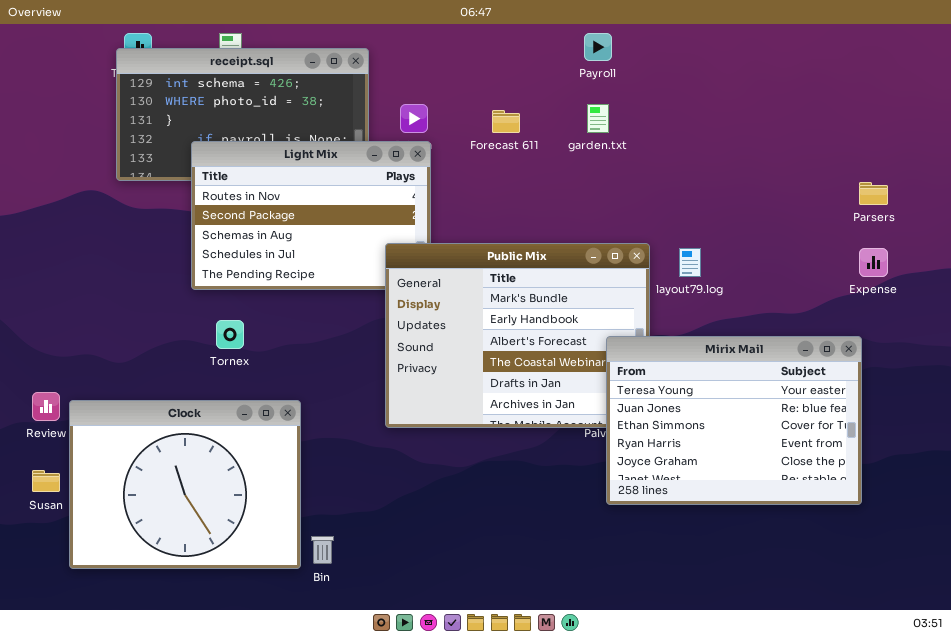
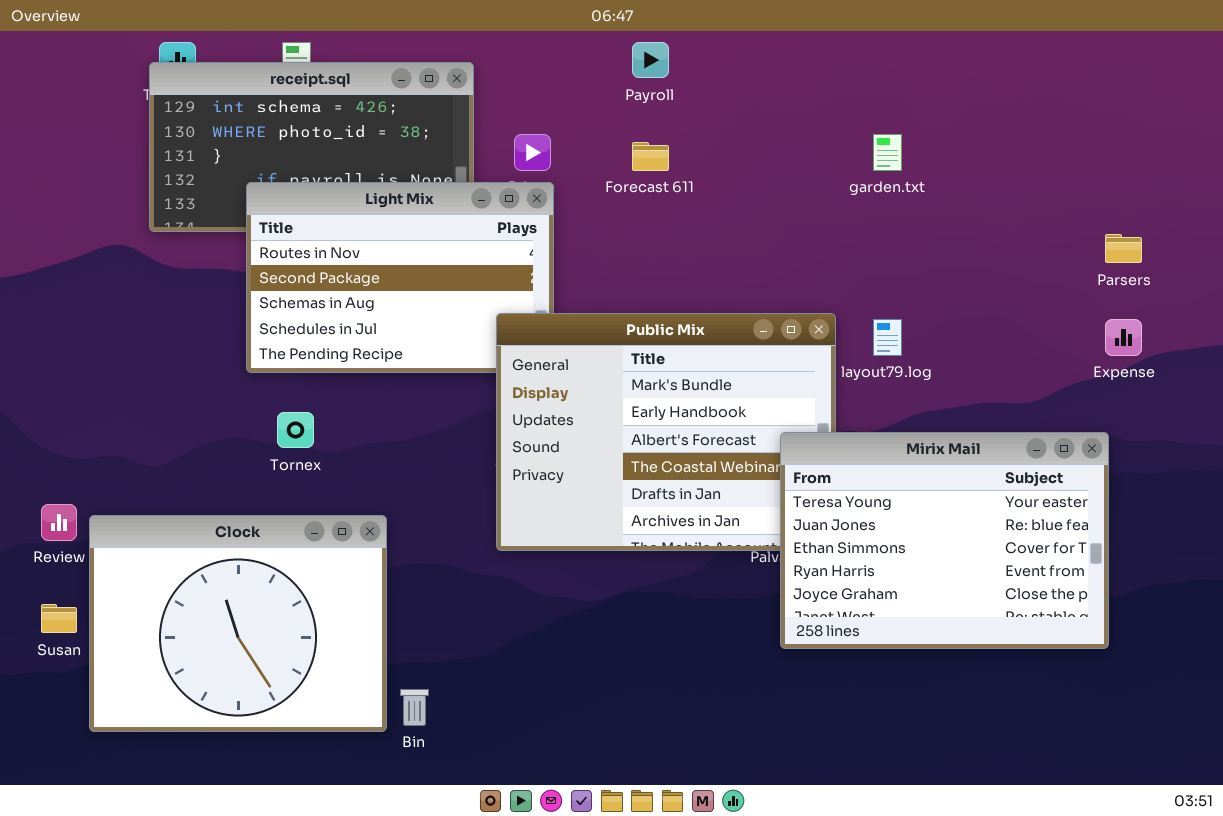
Payroll: [584,33,612,61] -> [632,42,669,78], moved
garden.txt: [587,104,609,133] -> [873,134,902,171], moved

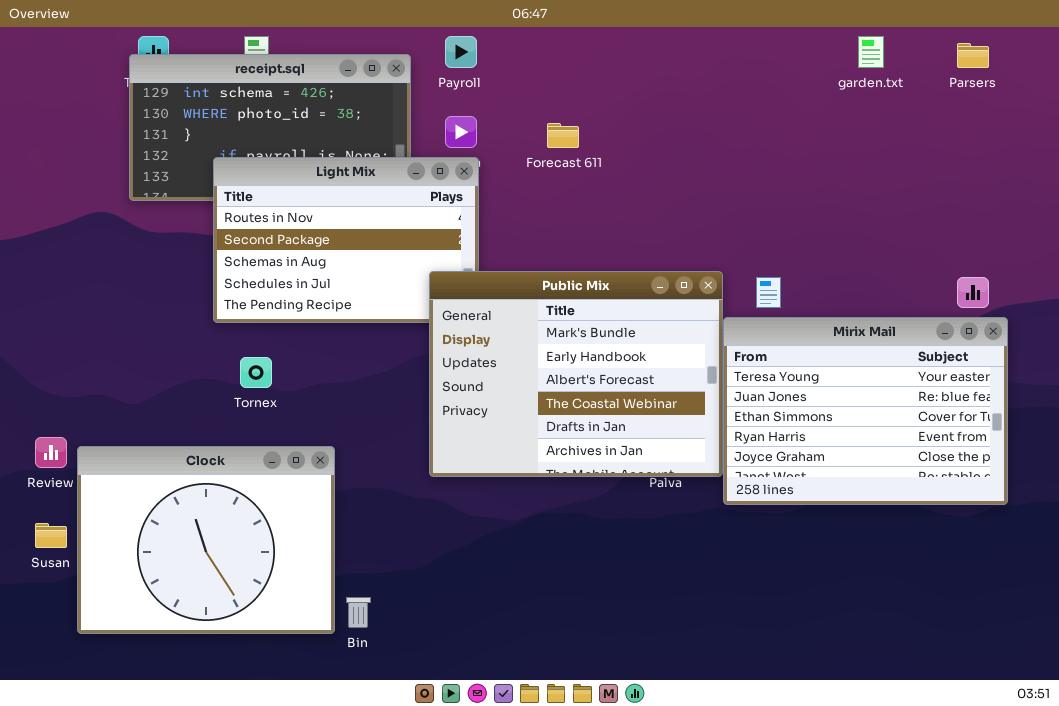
Payroll: [632,42,669,78] -> [445,36,477,68], moved
garden.txt: [873,134,902,171] -> [858,36,884,68], moved
Parsers: [1105,234,1142,263] -> [957,43,989,68], moved
Mirix Mail: [780,432,1109,649] -> [723,317,1008,505], moved

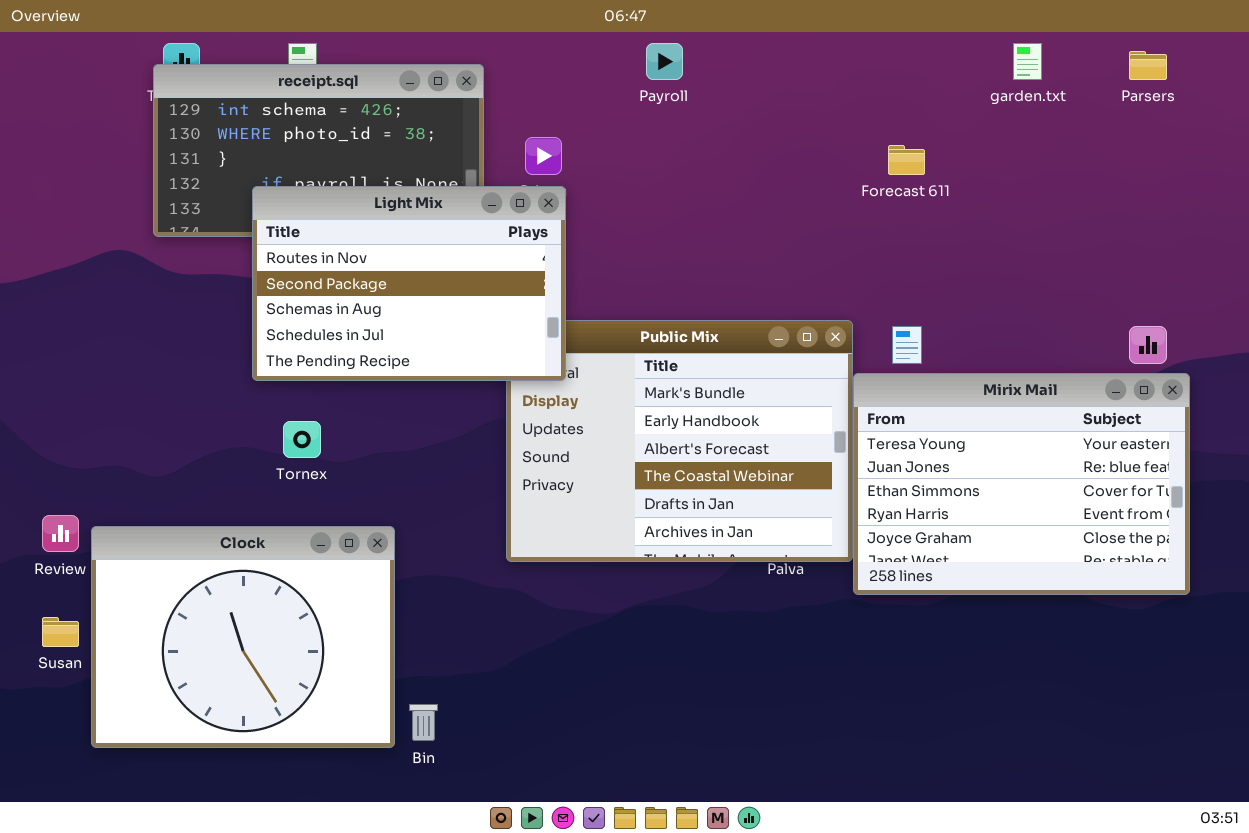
Payroll: [445,36,477,68] -> [646,43,683,80], moved
Forecast 611: [547,123,579,148] -> [888,145,925,175], moved
Light Mix: [213,157,479,323] -> [252,186,566,381], raised

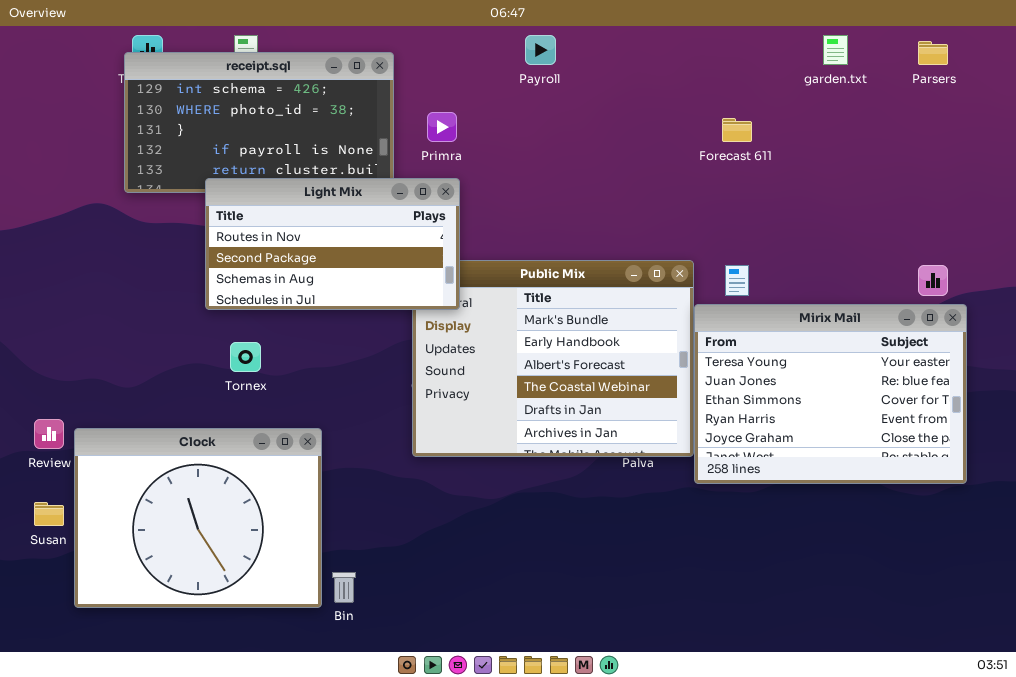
Light Mix: [252,186,566,381] -> [205,178,460,310], resized

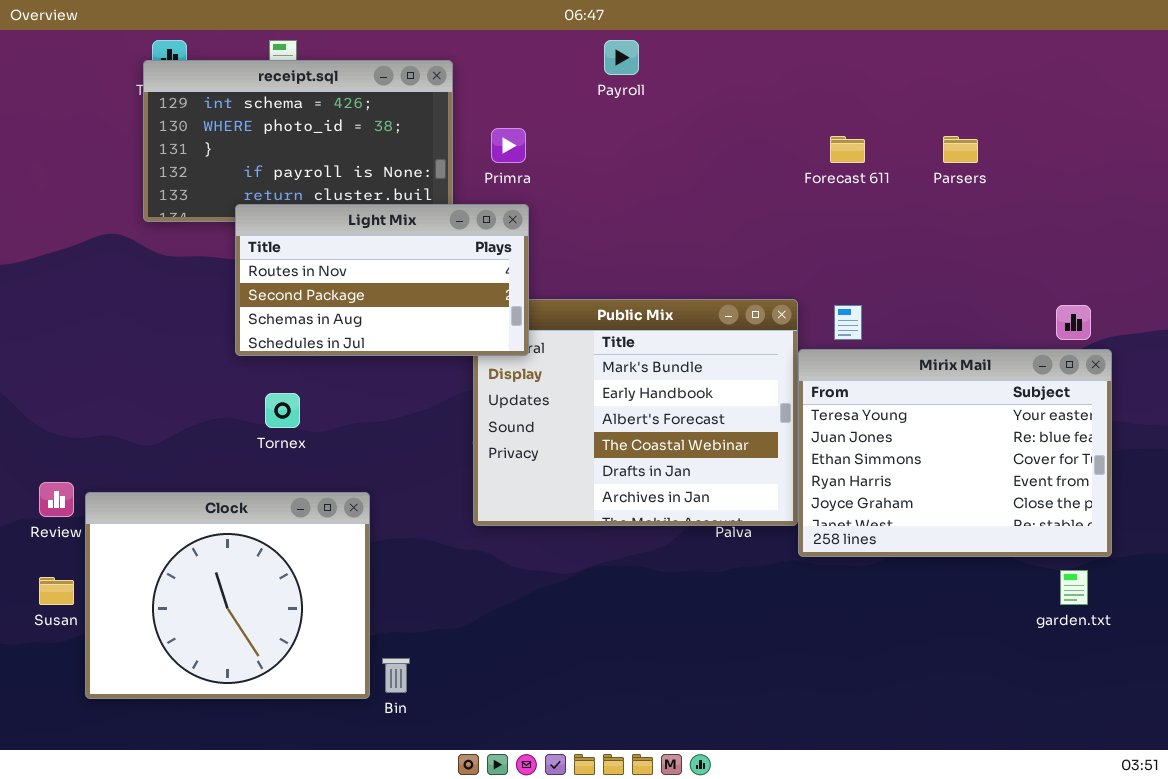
garden.txt: [823,35,848,65] -> [1060,570,1088,605], moved
Parsers: [918,41,948,65] -> [943,136,978,163], moved

